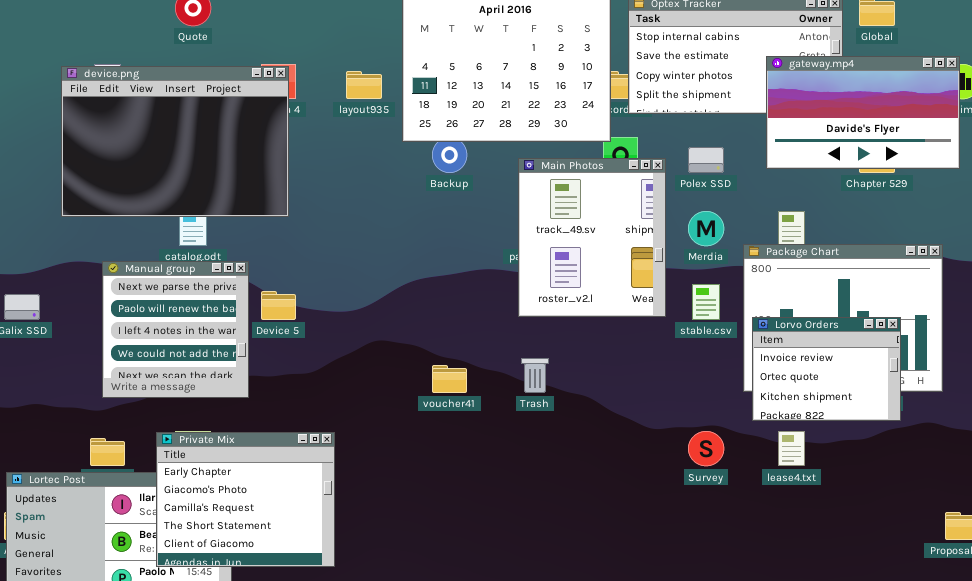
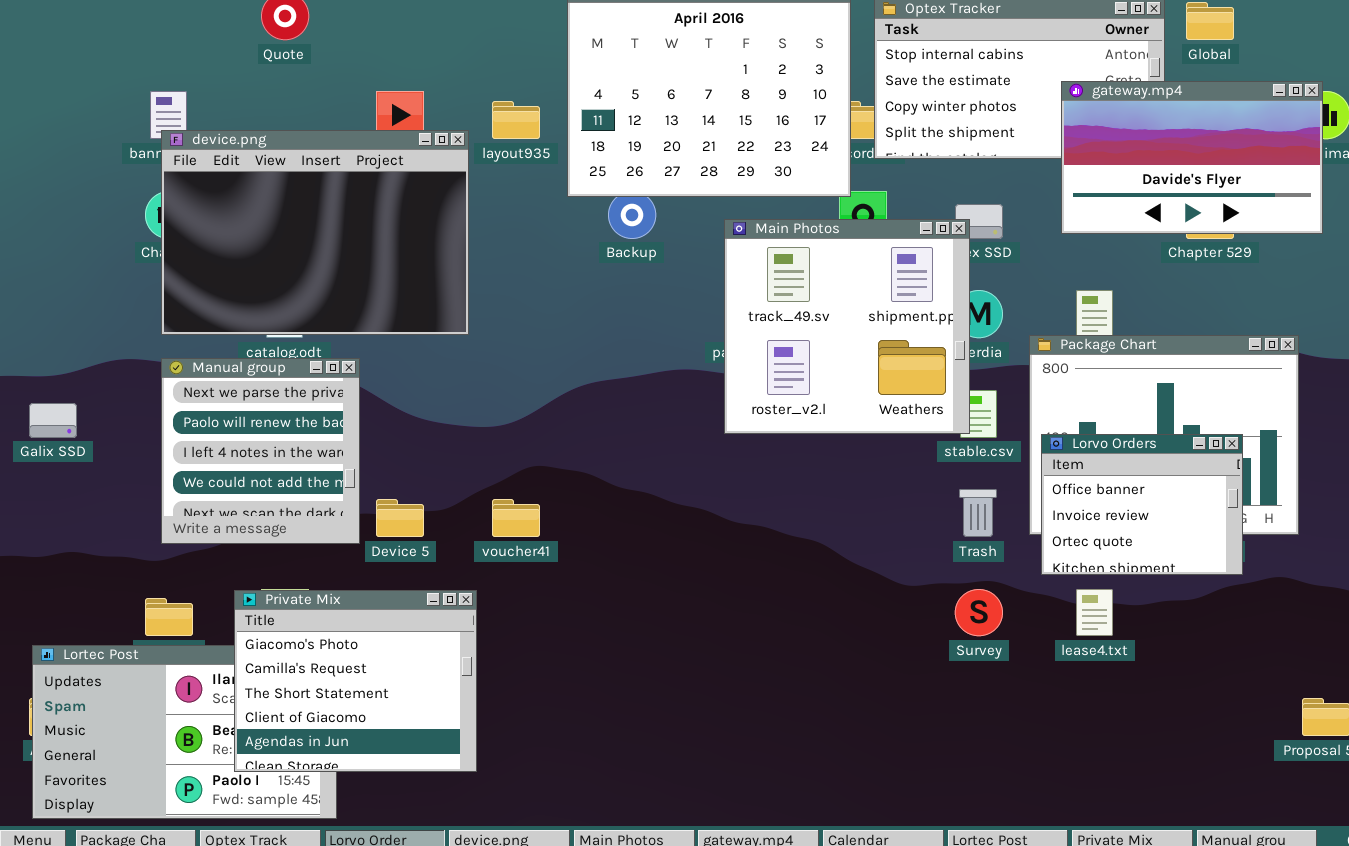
device.png: [61,66,289,217] -> [161,130,469,335], moved
Main Photos: [518,158,666,317] -> [724,219,970,434], resized
Device 5: [261,291,296,320] -> [376,499,424,537], moved
Lorvo Orders: [752,317,901,421] -> [1041,434,1243,575], scrolled up 1 row
Trash: [521,358,549,393] -> [959,489,997,537], moved
voucher41: [432,365,467,393] -> [492,499,540,537], moved
Private Mix: [156,432,335,567] -> [234,590,477,772], scrolled down 1 row

